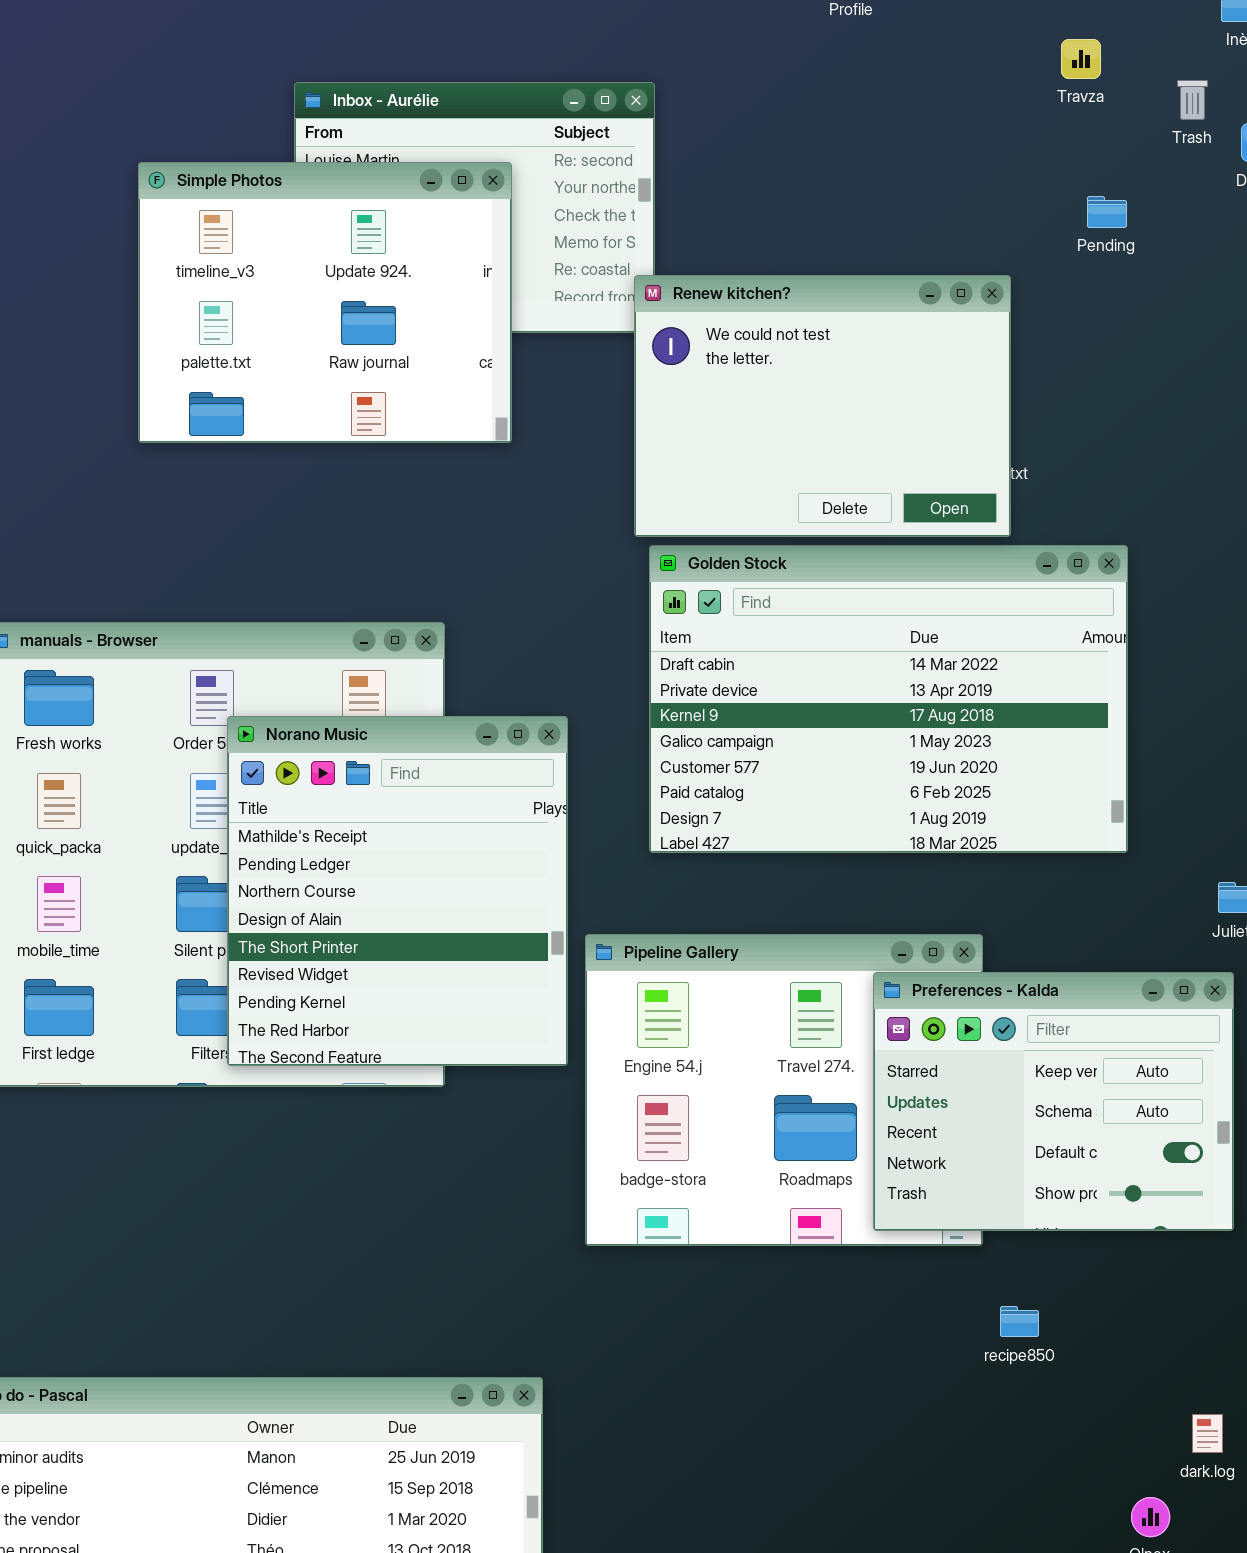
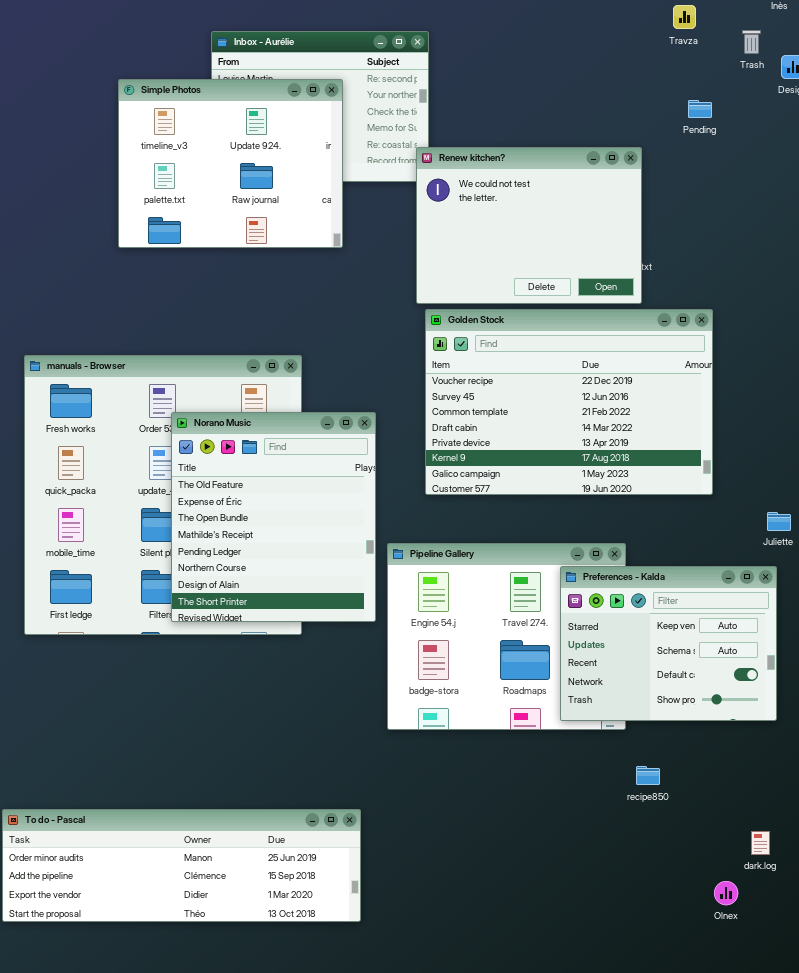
Golden Stock: [649,545,1128,853] -> [425,309,713,495], scrolled up 3 rows
Norano Music: [227,716,568,1066] -> [171,412,376,622], scrolled up 3 rows

